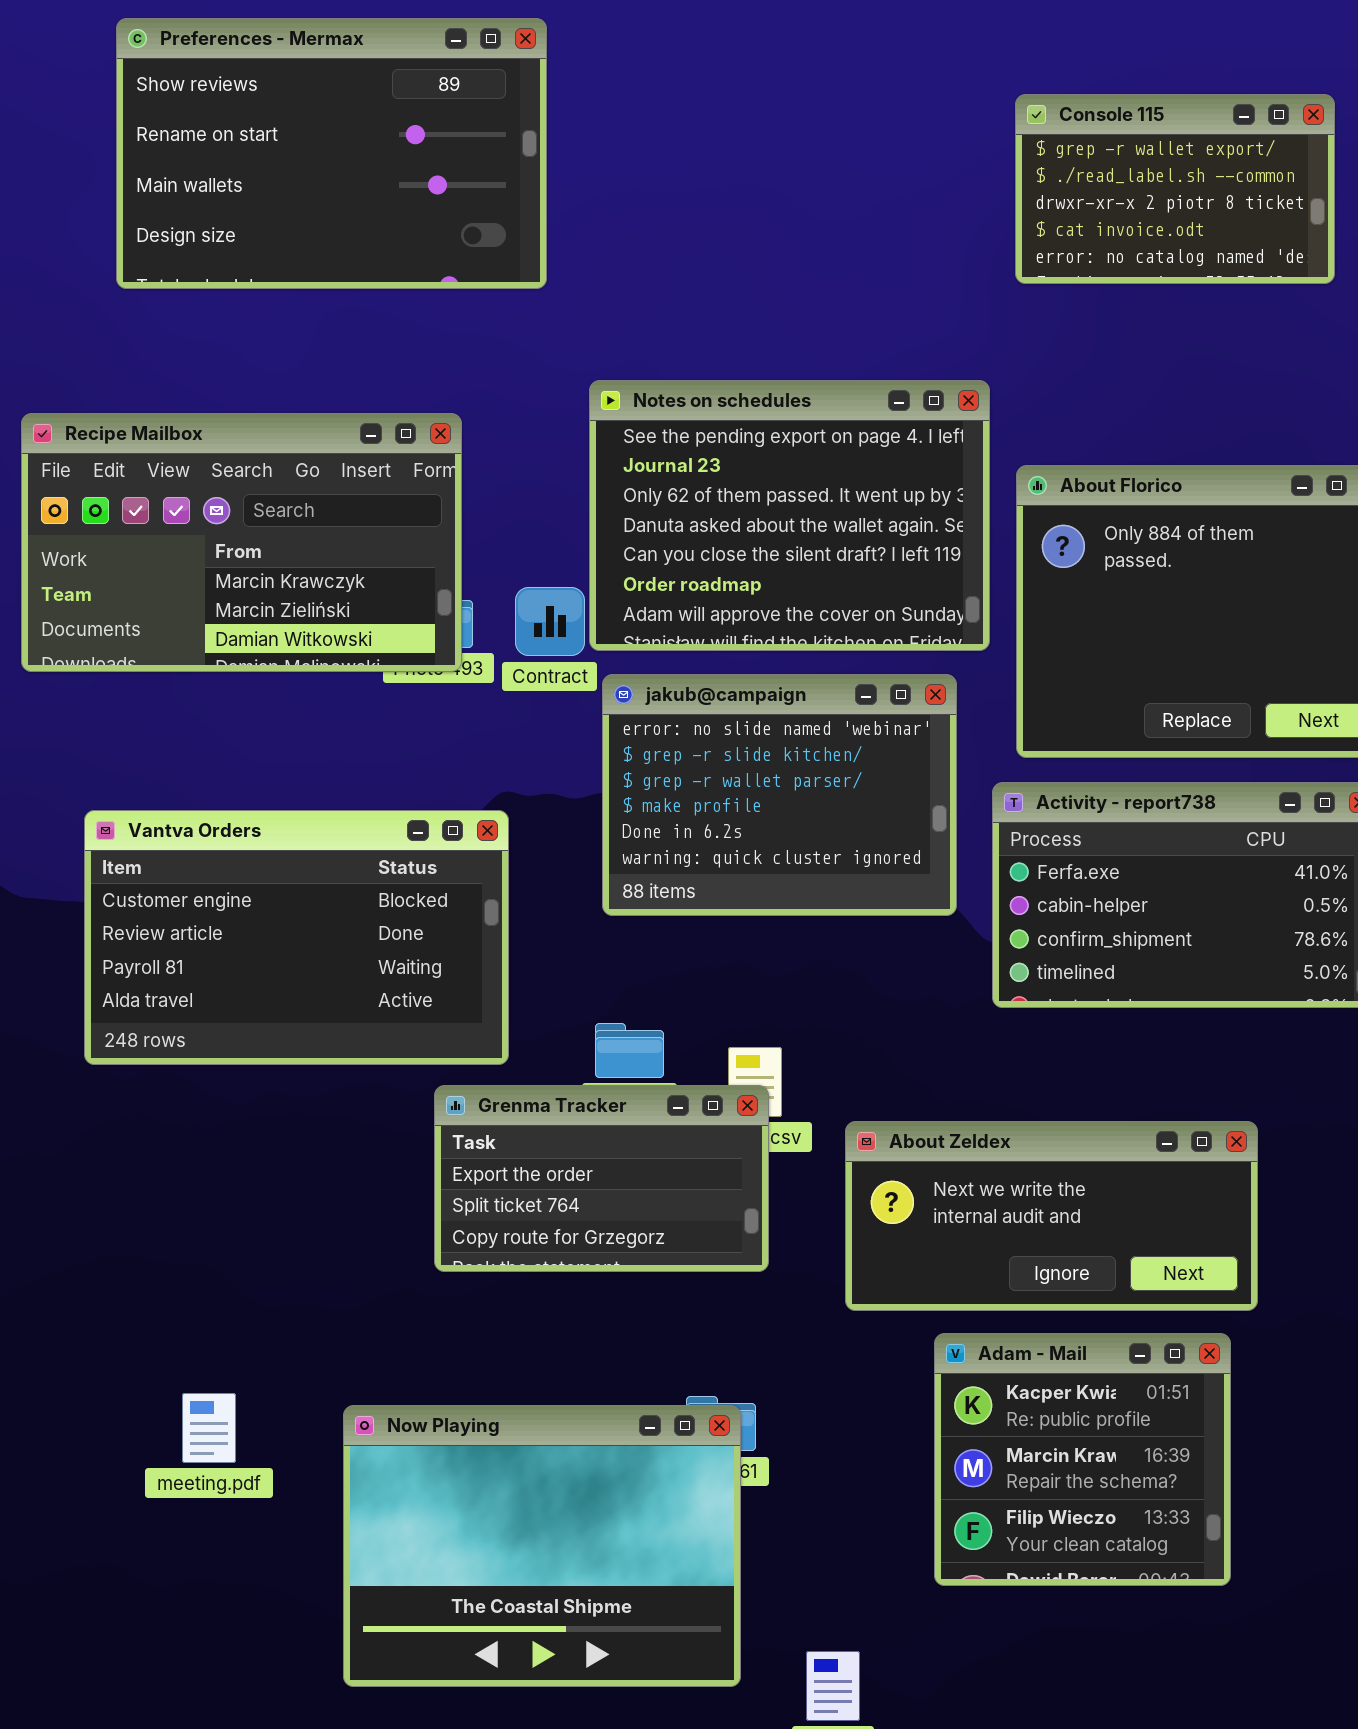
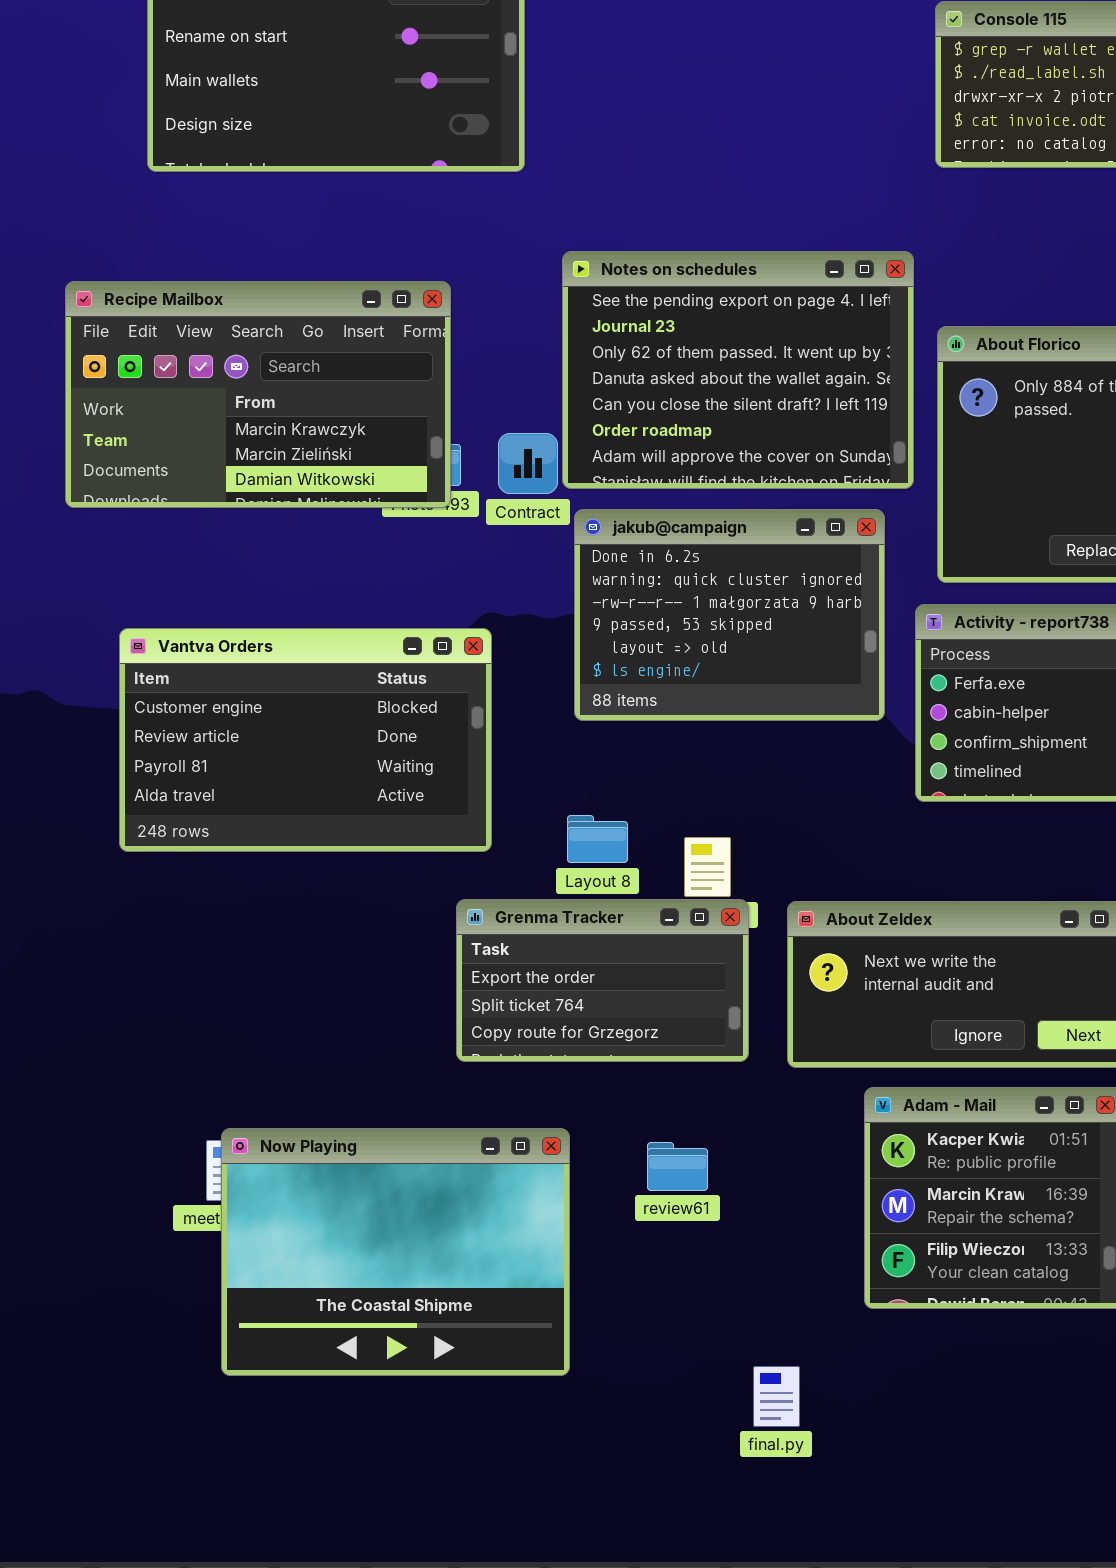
jakub@campaign: [602,674,957,916] -> [574,509,885,721], scrolled down 4 rows
Grenma Tracker: [434,1085,769,1272] -> [456,899,749,1062], moved
Now Playing: [343,1405,741,1687] -> [221,1128,570,1376], moved

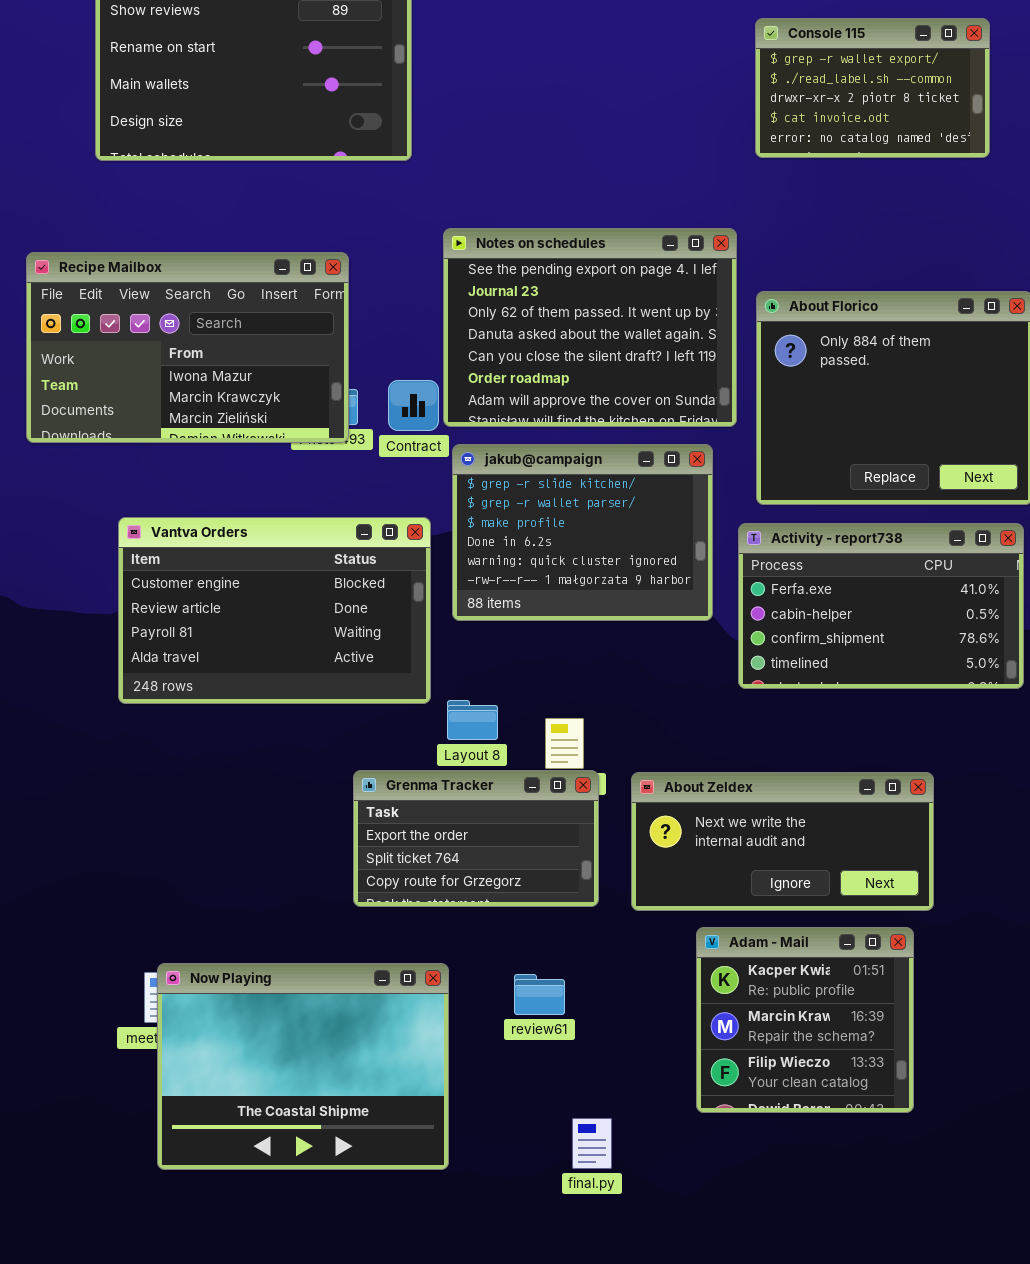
Recipe Mailbox: [65,281,451,508] -> [26,252,349,443], scrolled up 1 row
jakub@campaign: [574,509,885,721] -> [452,444,713,621], scrolled up 3 rows
Vantva Orders: [119,628,492,852] -> [118,517,431,704], moved
final.py: [753,1366,800,1427] -> [572,1118,612,1169], moved

